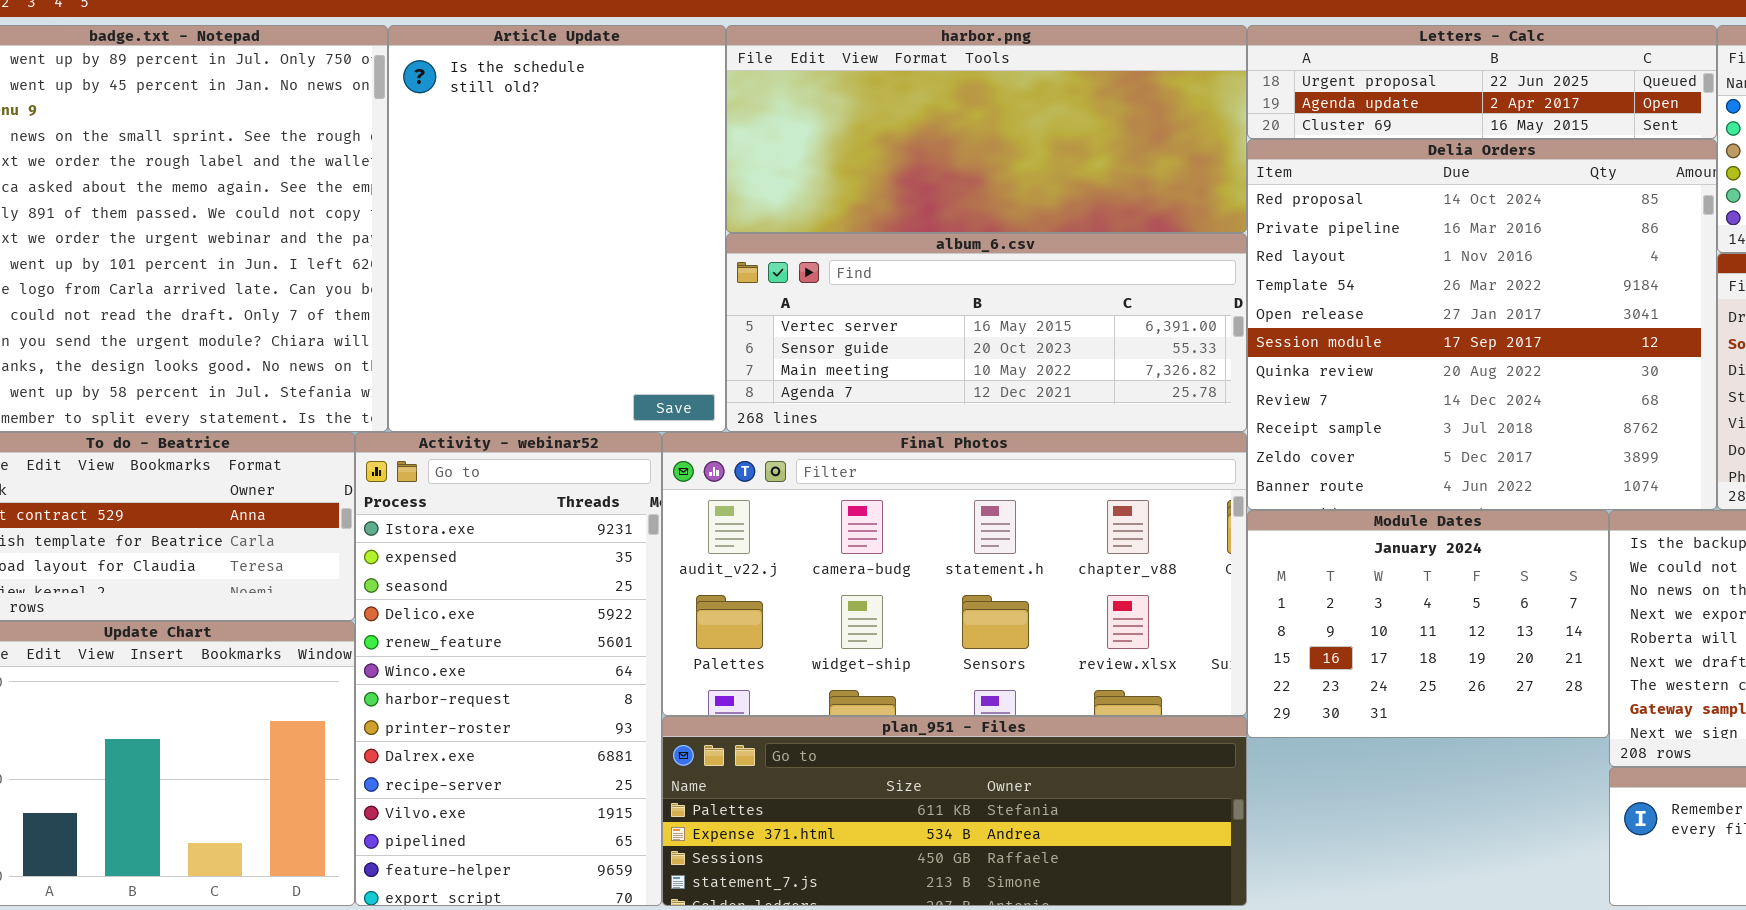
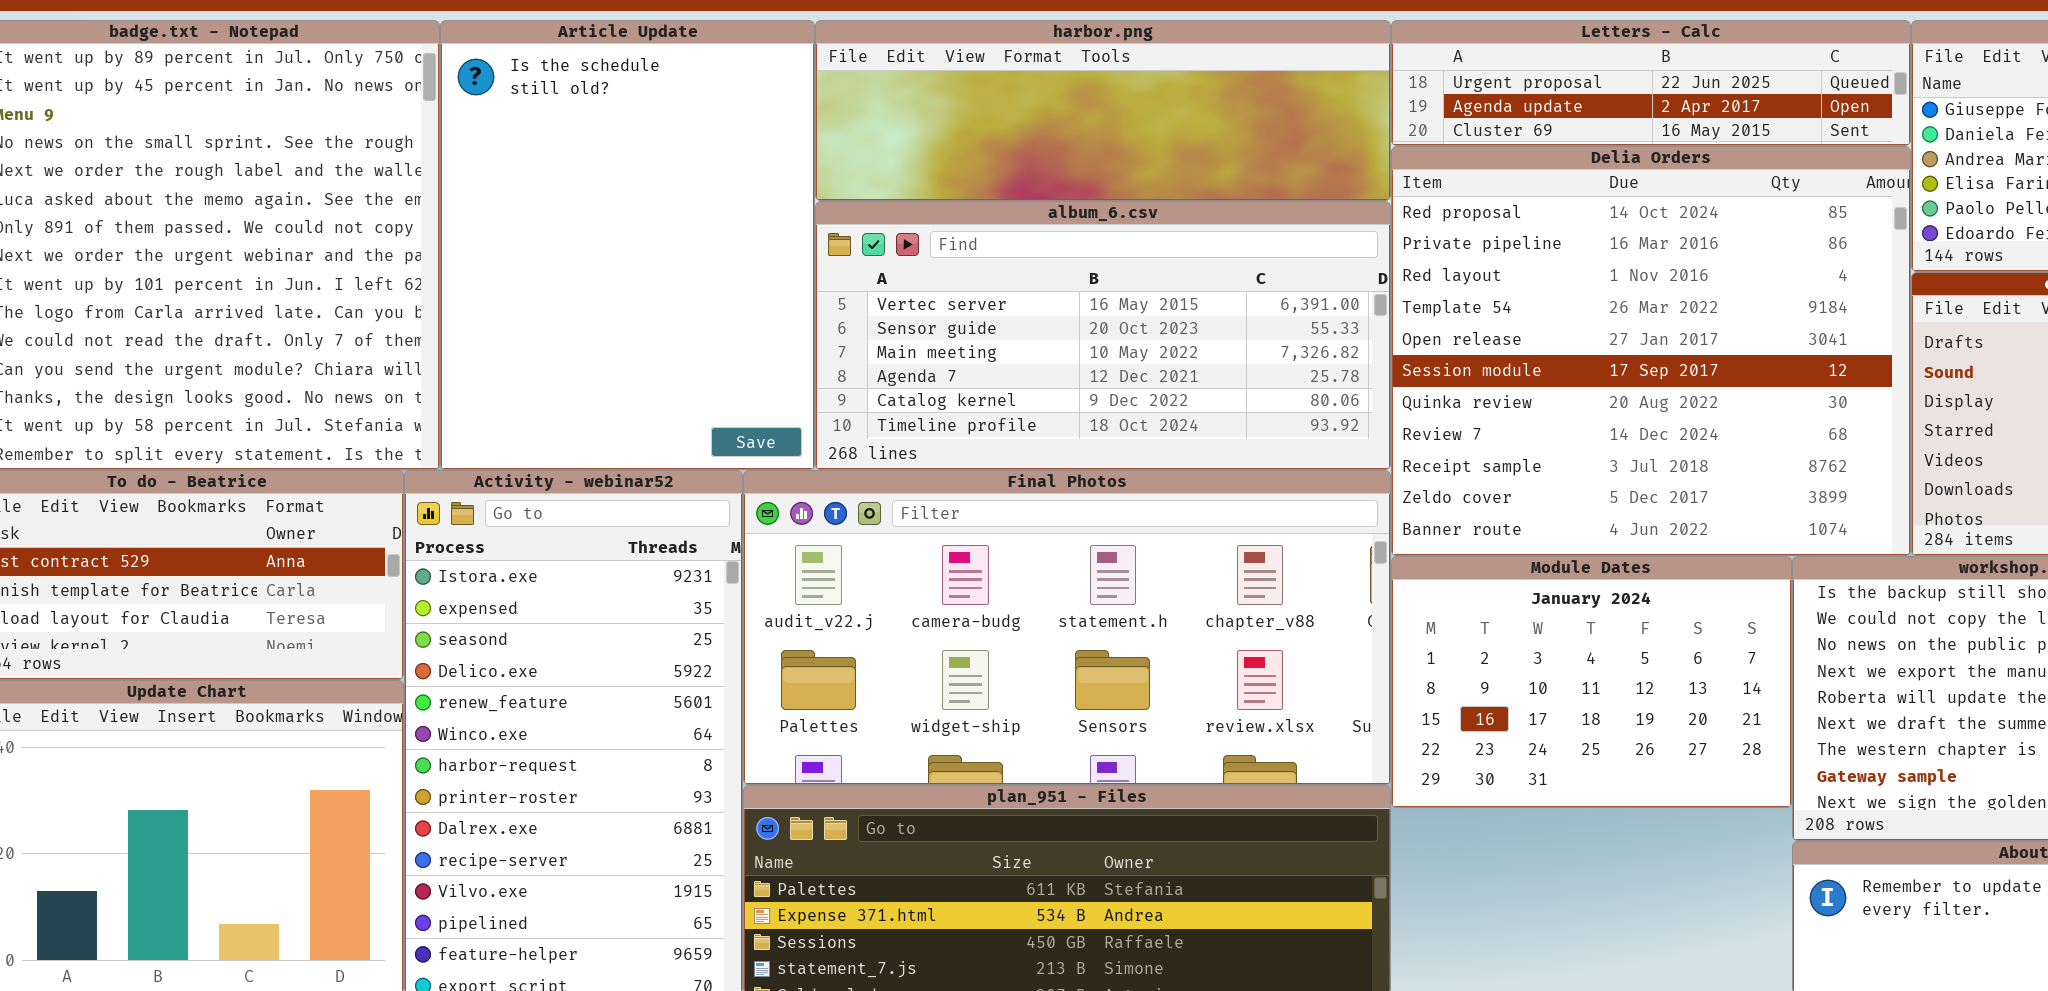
harbor.png: [726,25,1247,233] -> [815,20,1391,201], resized
album_6.csv: [726,233,1247,432] -> [815,201,1391,470], resized

